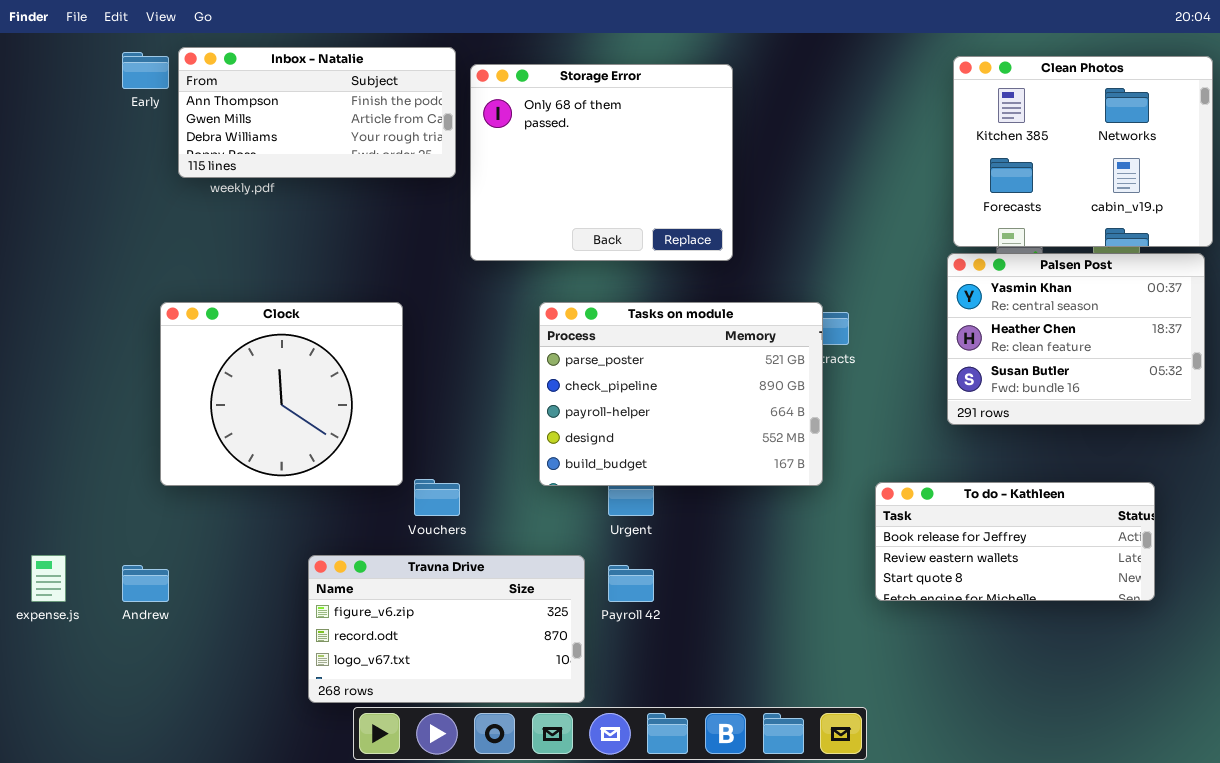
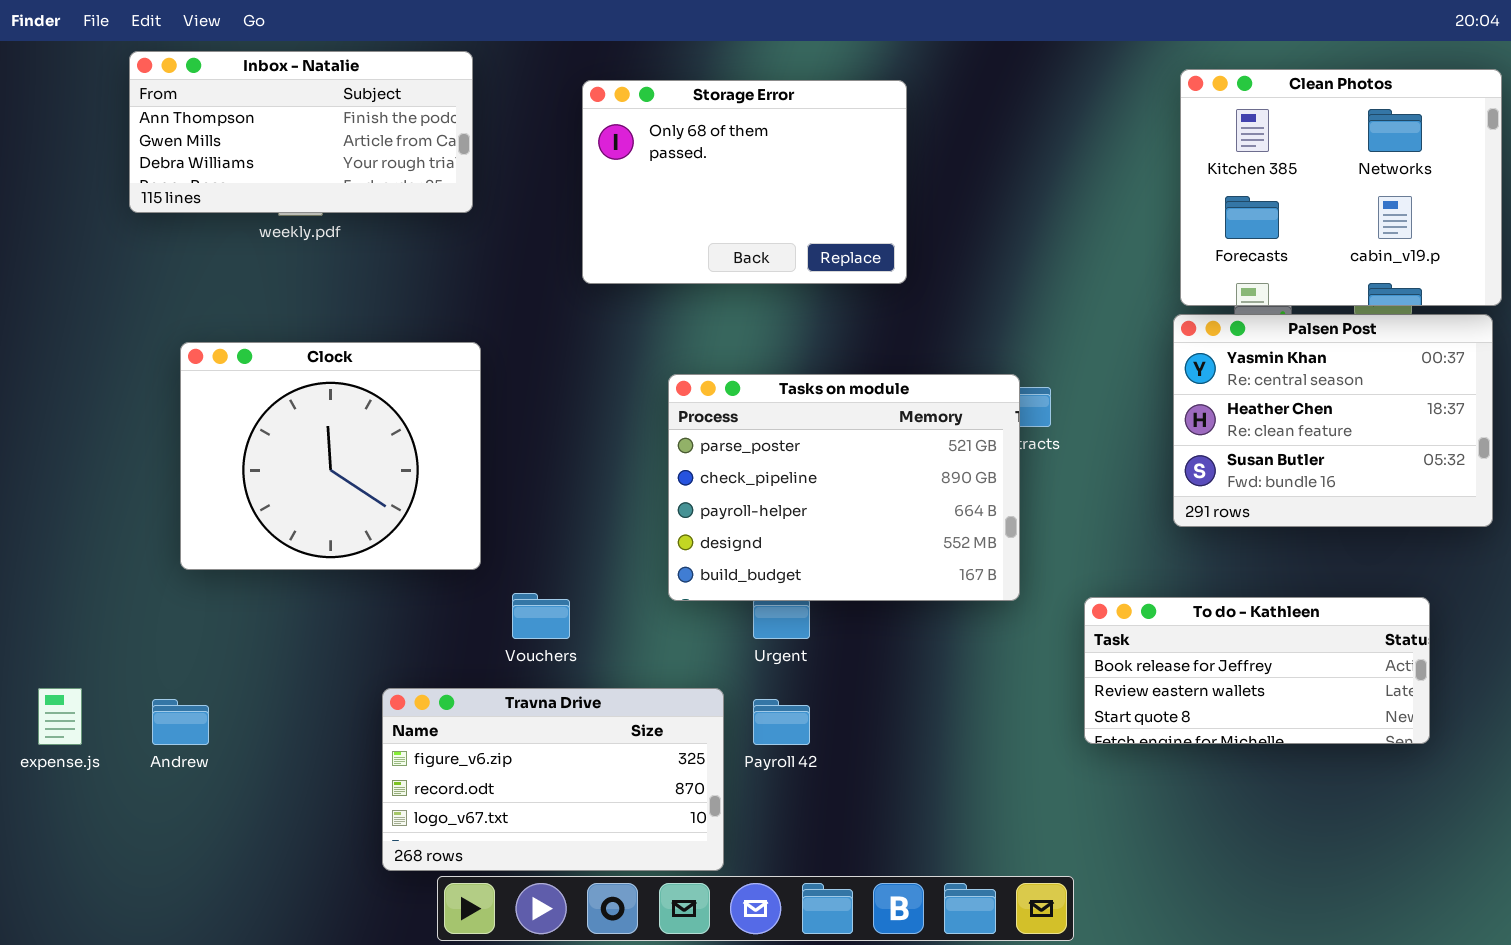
Inbox - Natalie: [178,47,456,178] -> [129,51,473,213], moved
Storage Error: [470,64,733,261] -> [582,80,907,284], resized
Clock: [160,302,403,486] -> [180,342,481,570], moved

